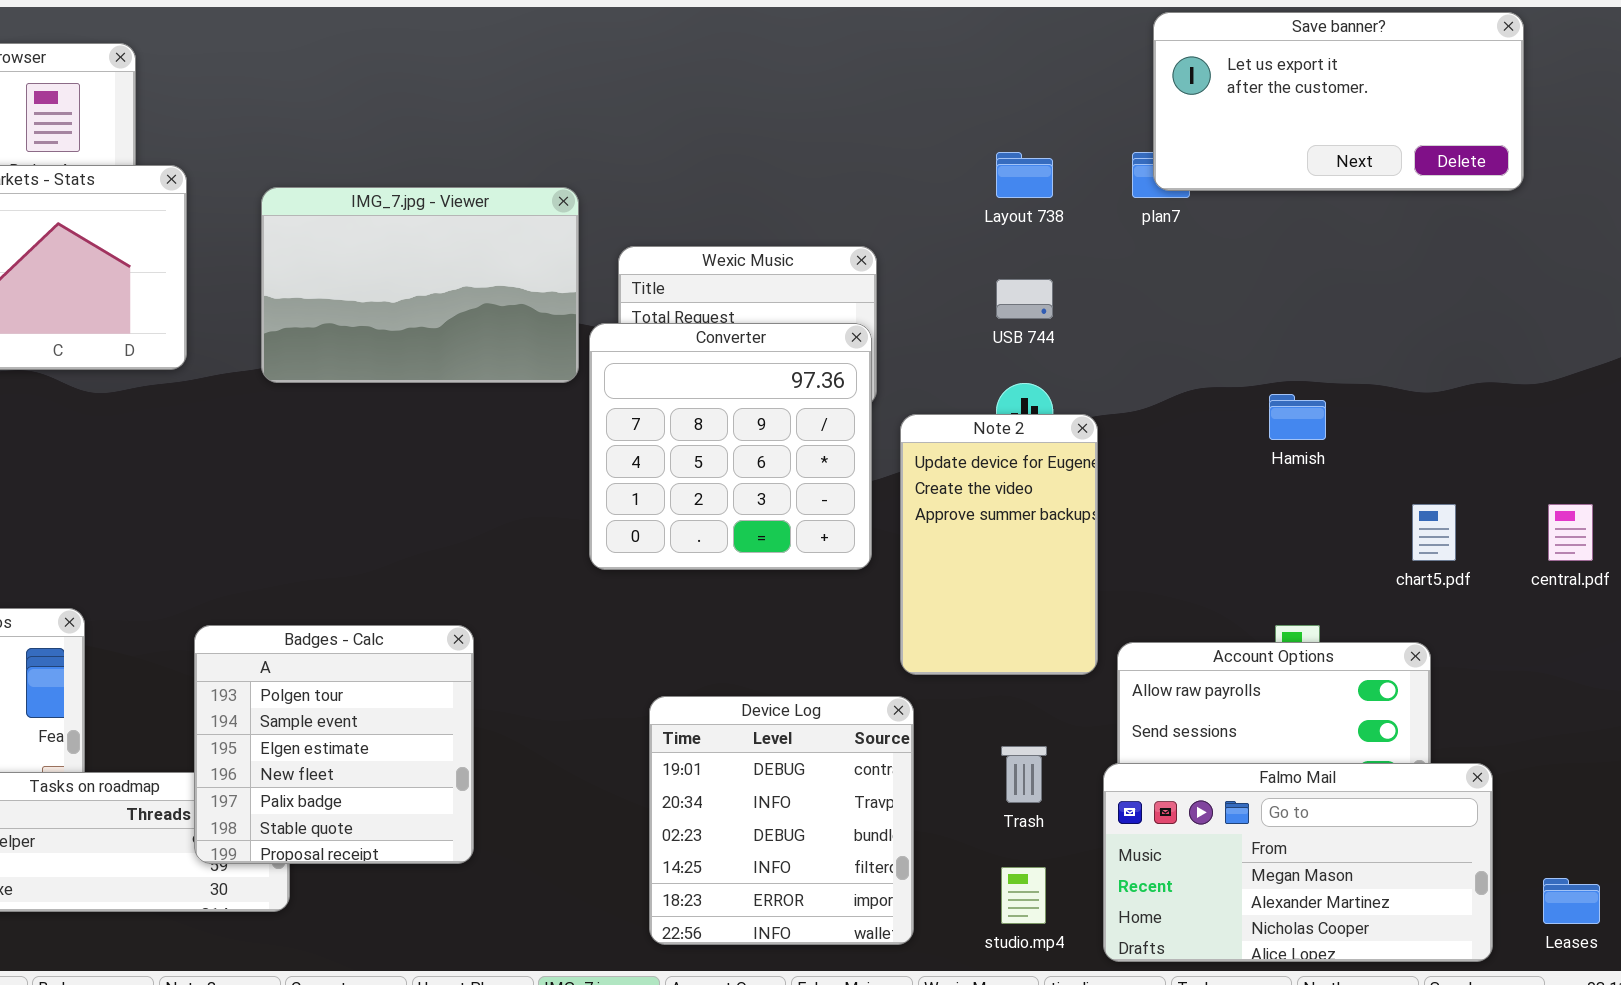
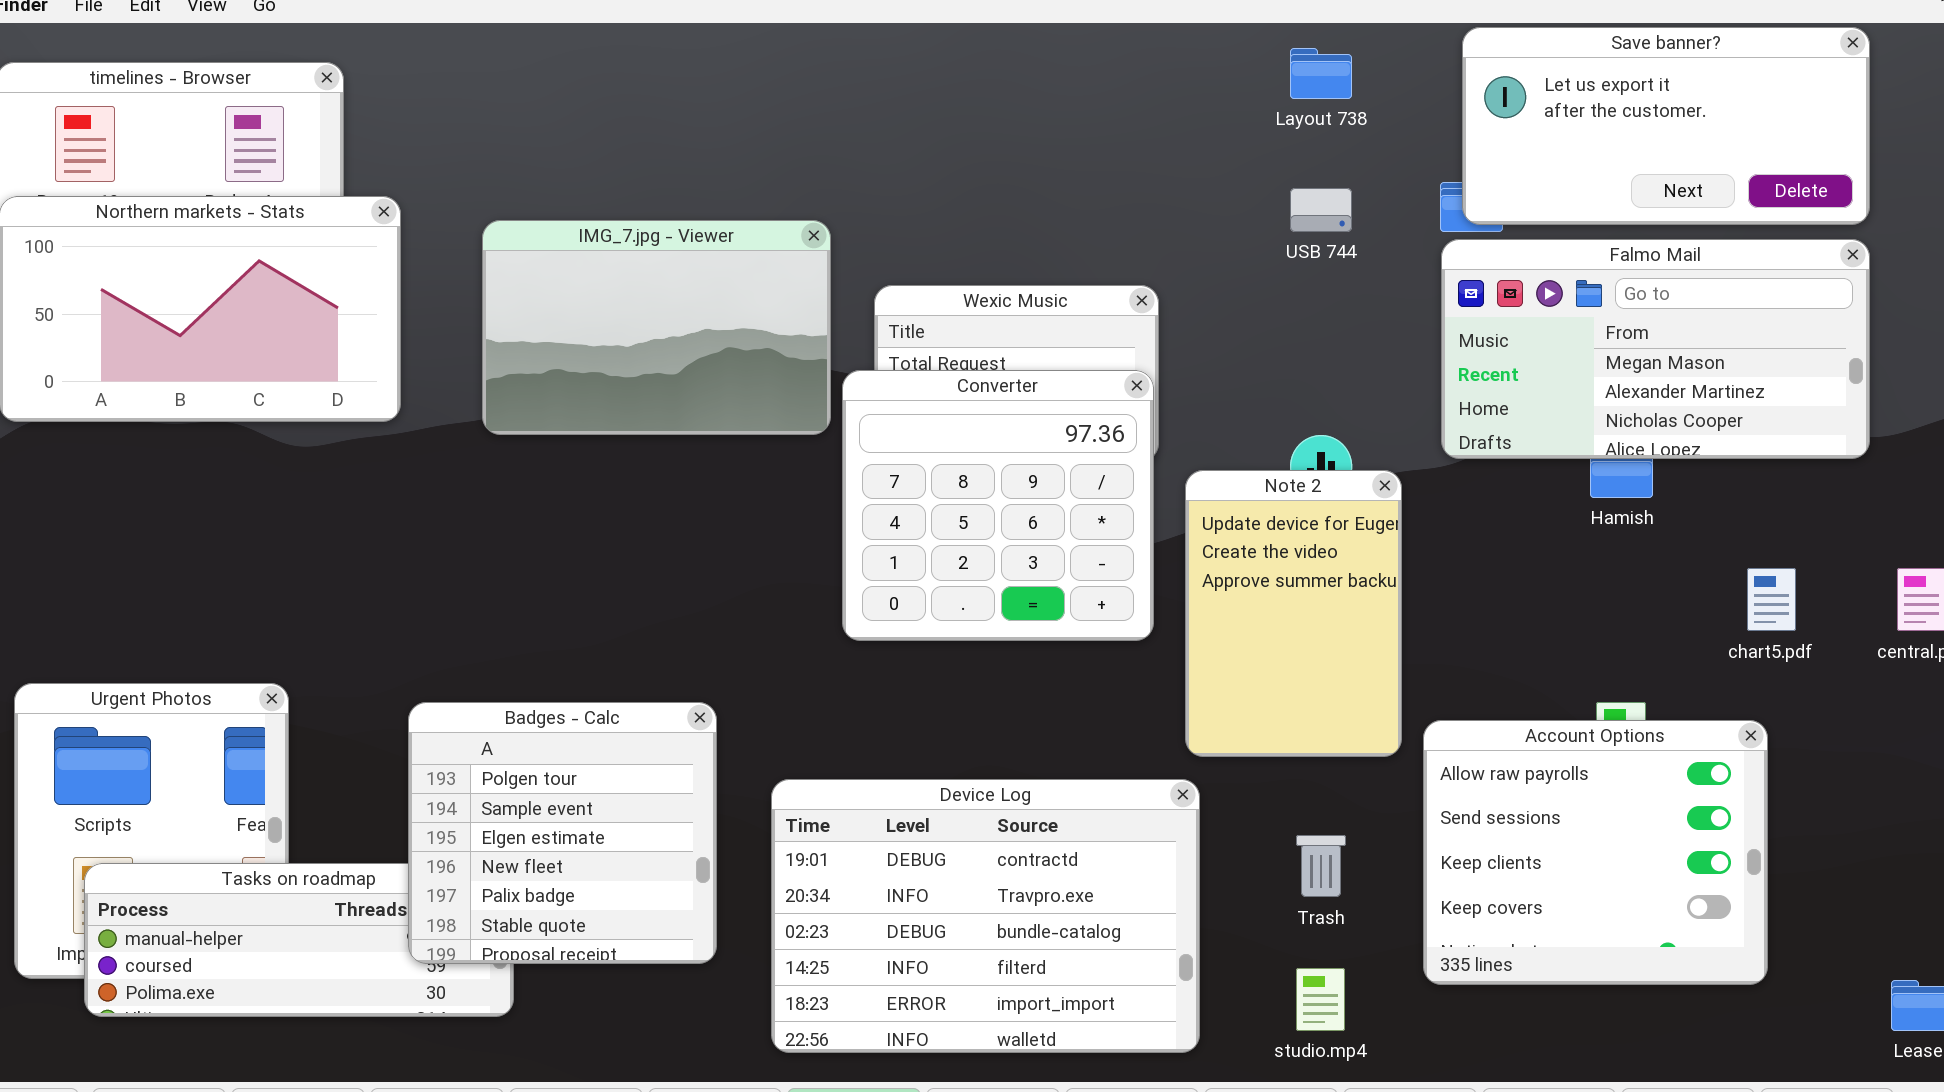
Layout 738: [996,152,1053,198] -> [1290,48,1352,99], moved
USB 744: [996,279,1053,319] -> [1290,188,1352,232], moved
Device Log: [649,696,914,945] -> [771,779,1200,1053], resized
Falmo Mail: [1103,763,1493,962] -> [1441,239,1870,459], moved

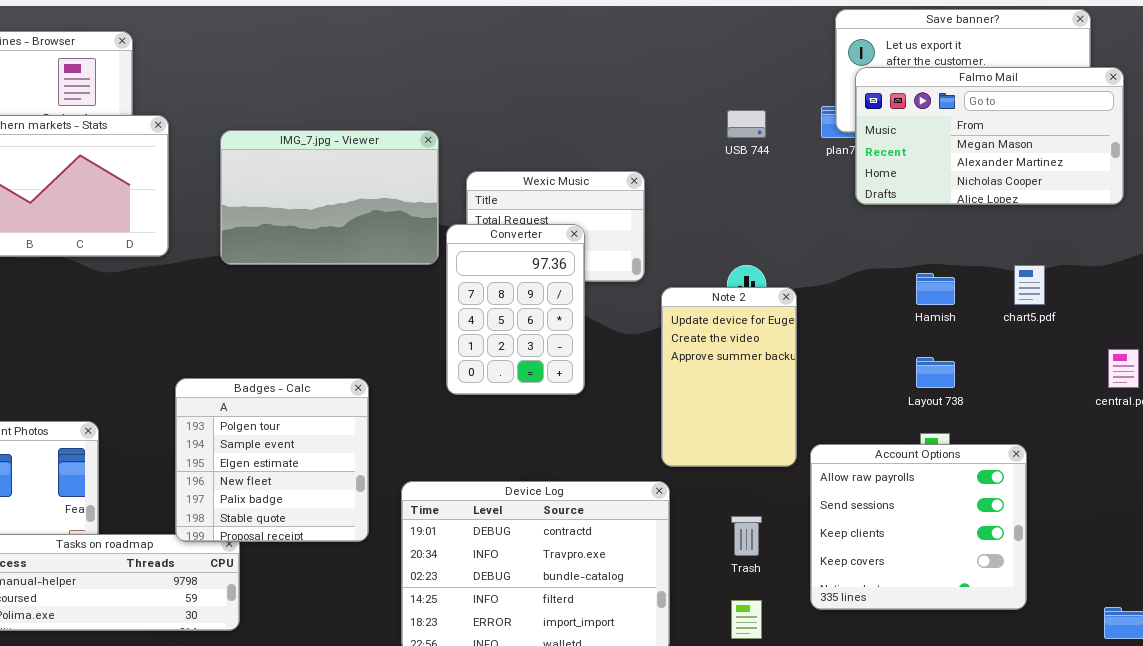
Layout 738: [1290,48,1352,99] -> [916,357,955,388], moved
Falmo Mail: [1441,239,1870,459] -> [855,67,1124,205], moved
Converter: [842,370,1154,641] -> [446,224,585,395], resized
chart5.pdf: [1747,568,1796,631] -> [1014,265,1045,305], moved
Badges - Calc: [408,702,717,964] -> [175,378,369,542], moved

